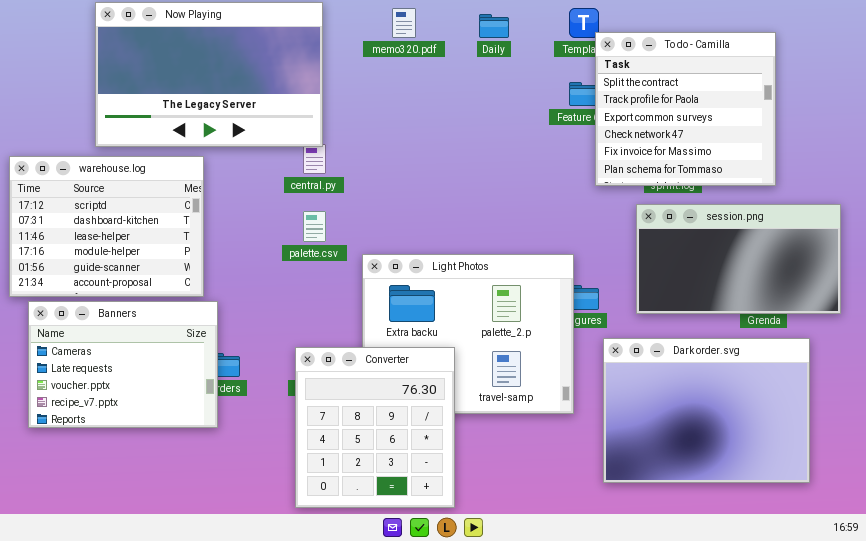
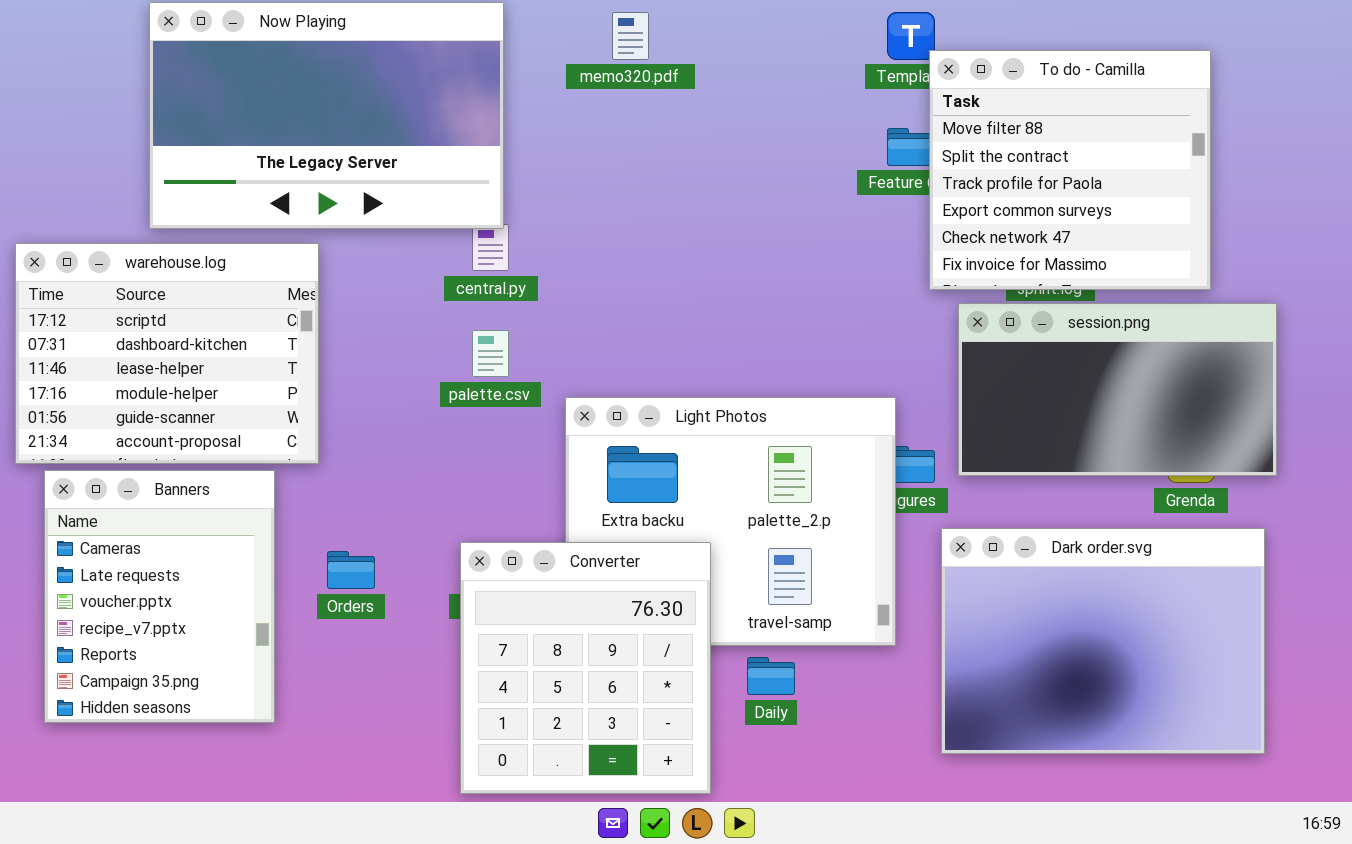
Daily: [479,14,509,38] -> [747,657,795,695], moved
To do - Camilla: [595,32,776,186] -> [929,50,1211,290], scrolled up 1 row
session.png: [636,204,841,314] -> [958,303,1277,476], moved
Banners: [28,301,218,428] -> [44,470,275,723], resized

